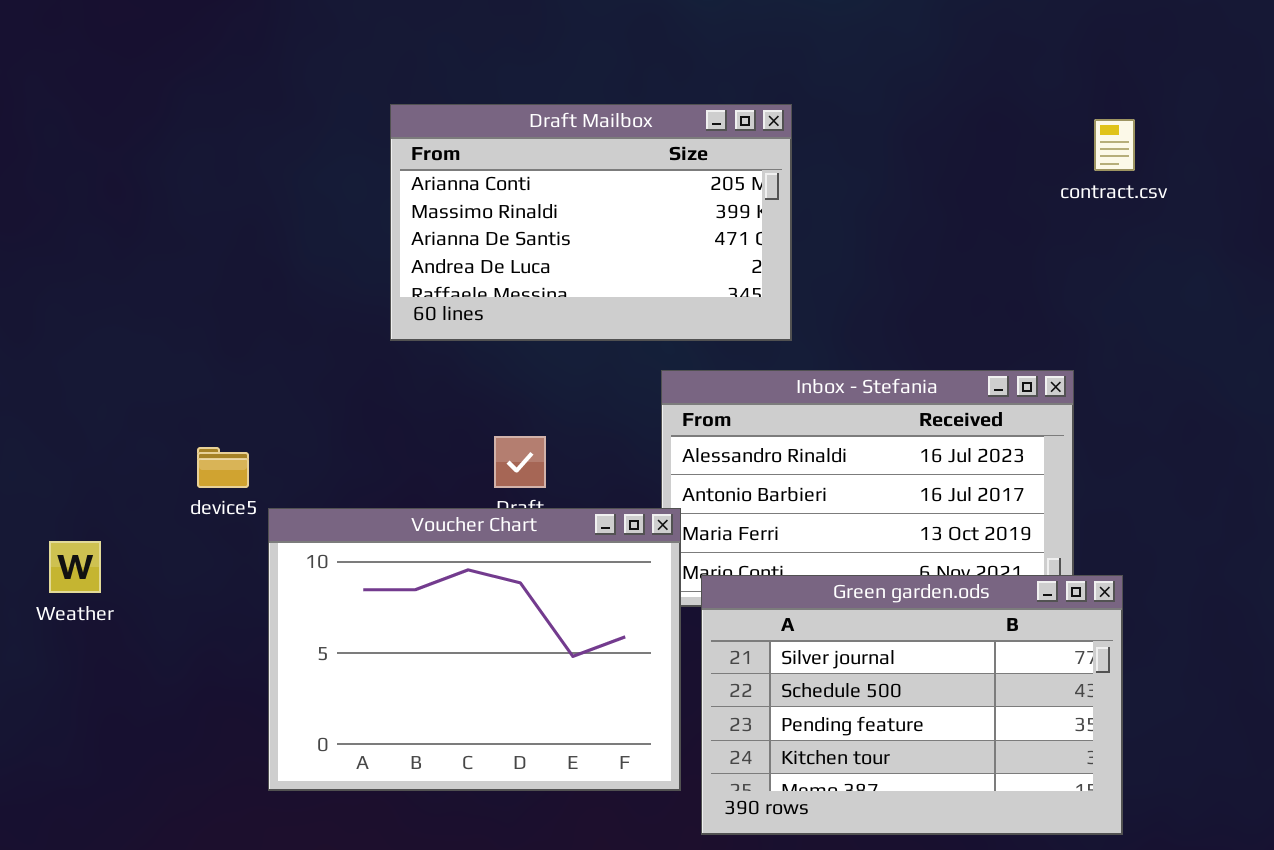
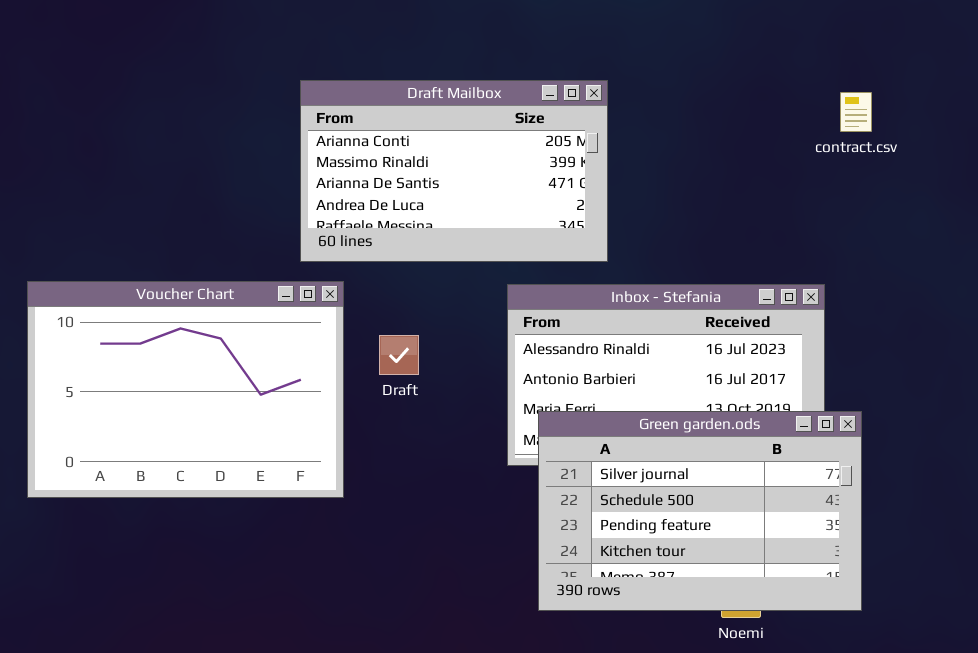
Voucher Chart: [268,508,681,791] -> [27,281,344,498], moved
Green garden.ods: [701,575,1123,835] -> [538,411,862,611], moved

